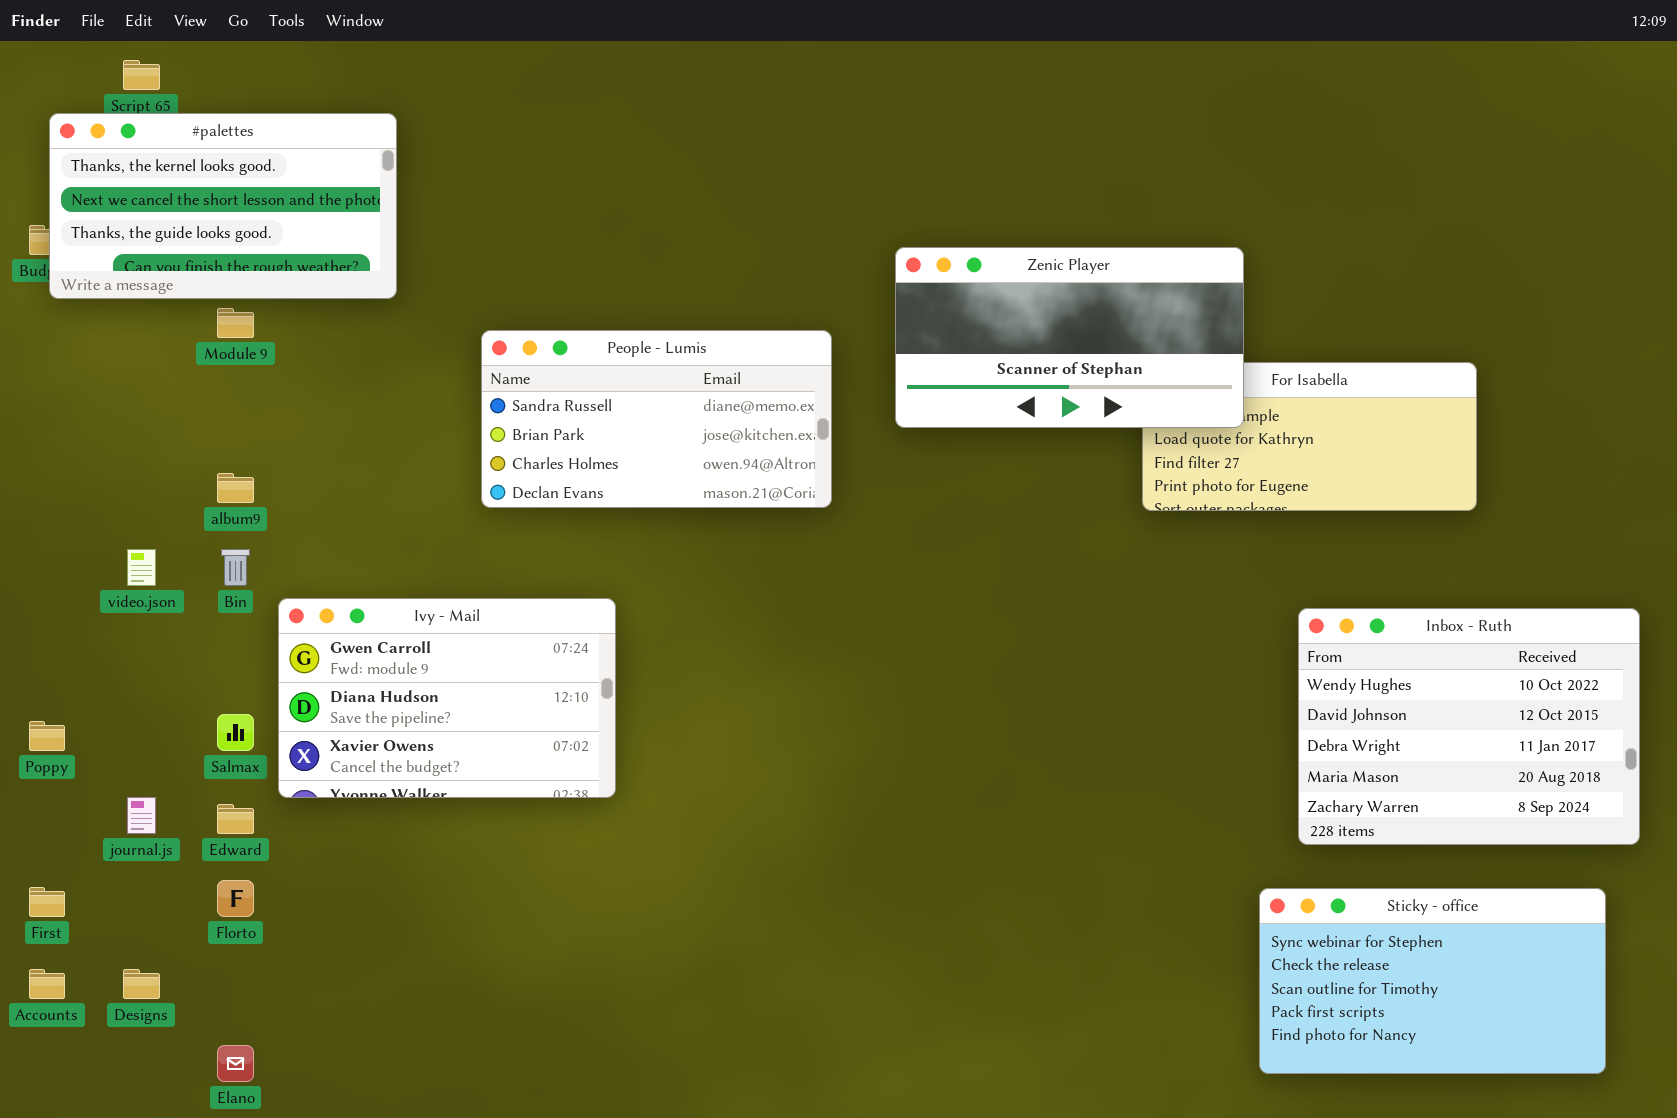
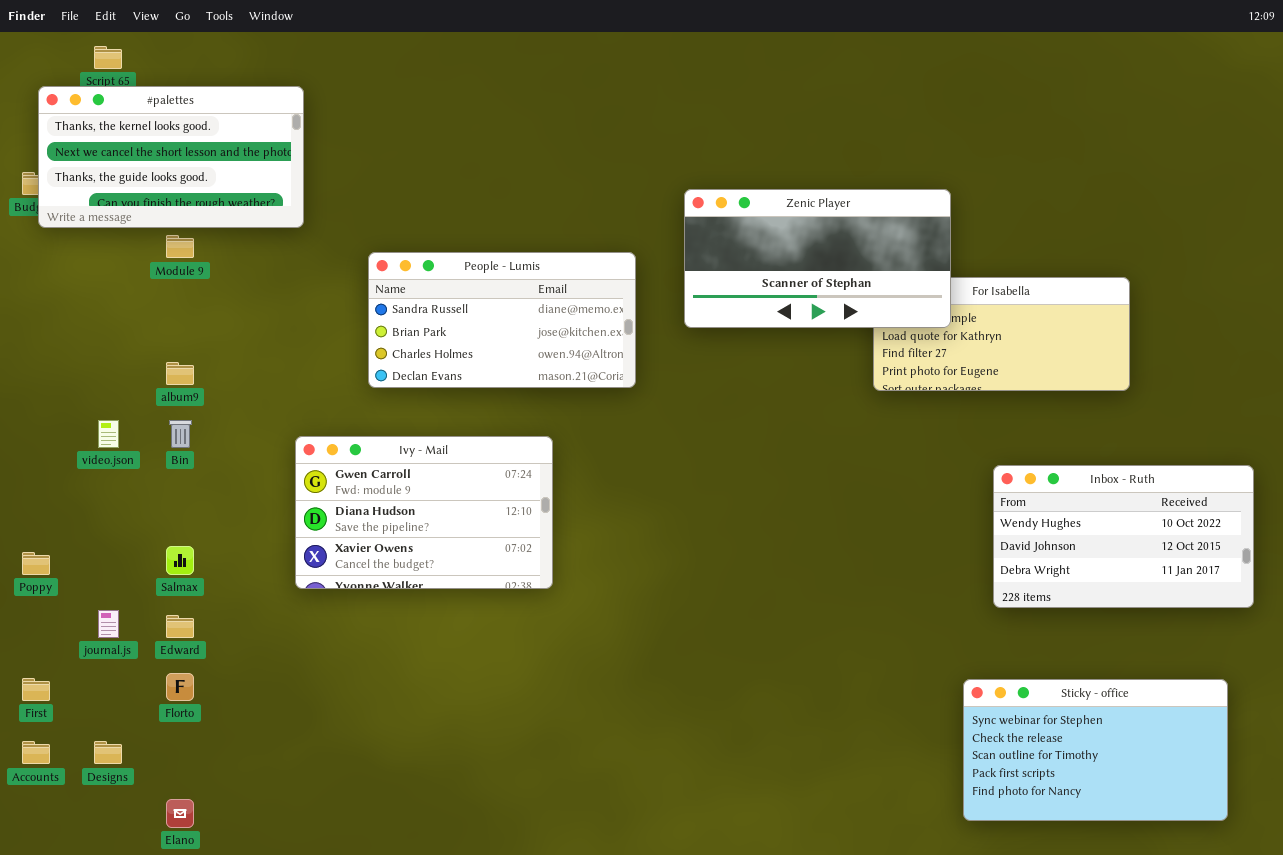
Ivy - Mail: [278,598,616,798] -> [295,436,553,589], moved
Inbox - Ruth: [1298,608,1640,845] -> [993,465,1254,608], resized

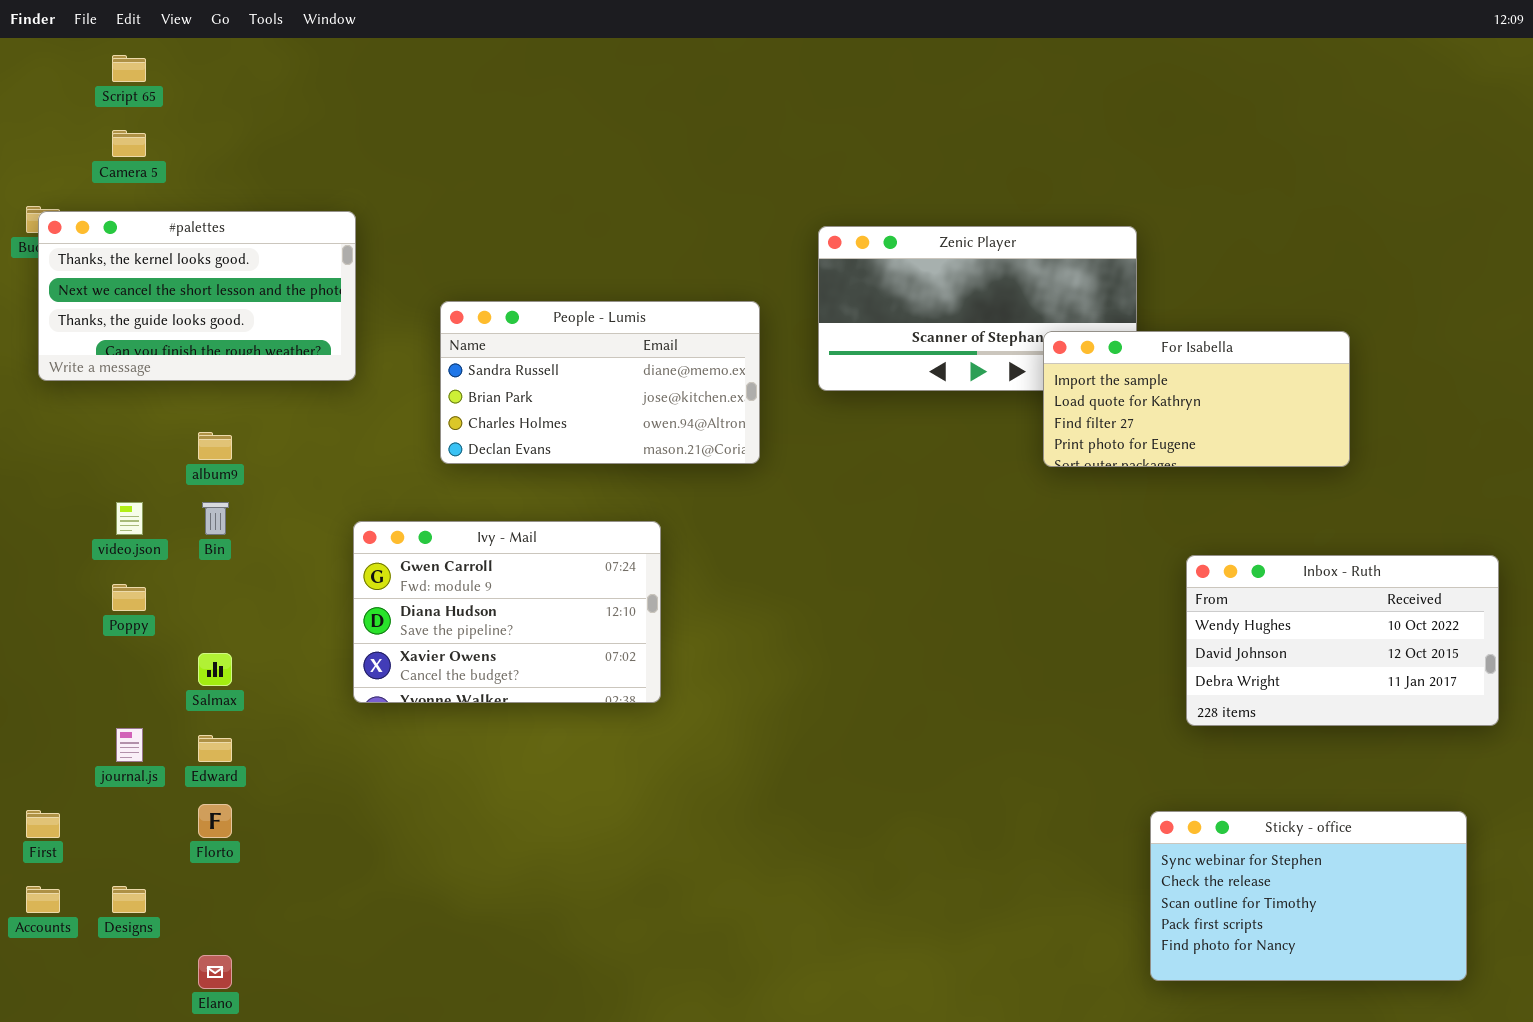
#palettes: [38,86,304,228] -> [38,211,356,381], moved
For Isabella: [873,277,1130,391] -> [1043,331,1350,467], raised
Poppy: [22,552,50,575] -> [112,584,146,611], moved

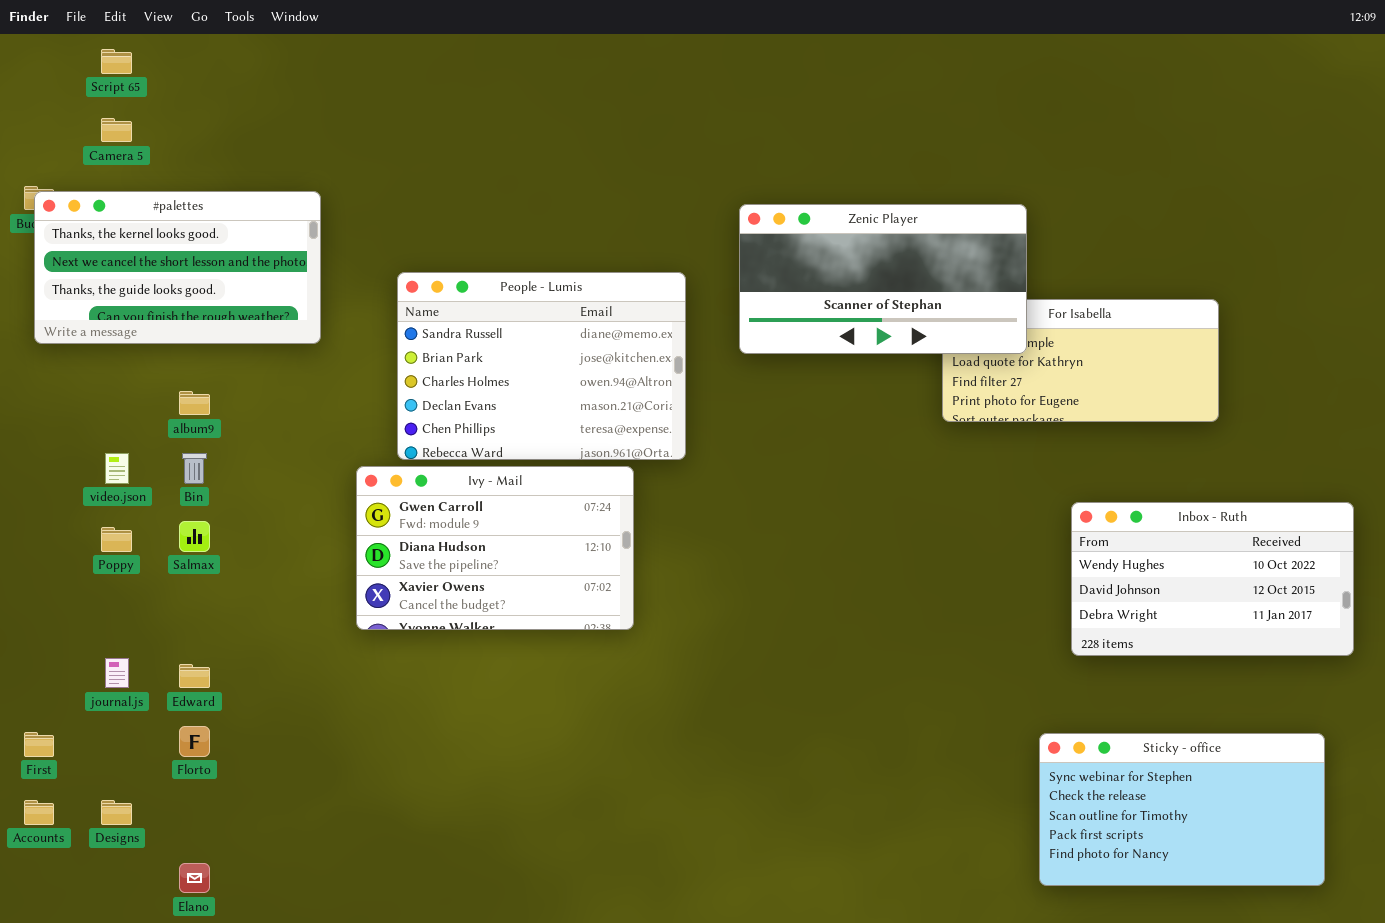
Zenic Player: [818,226,1137,391] -> [739,204,1027,354], raised
People - Lumis: [440,301,760,464] -> [397,272,686,460], resized
Ivy - Mail: [353,521,661,703] -> [356,466,634,630], moved
Salmax: [198,653,232,686] -> [179,521,210,552], moved

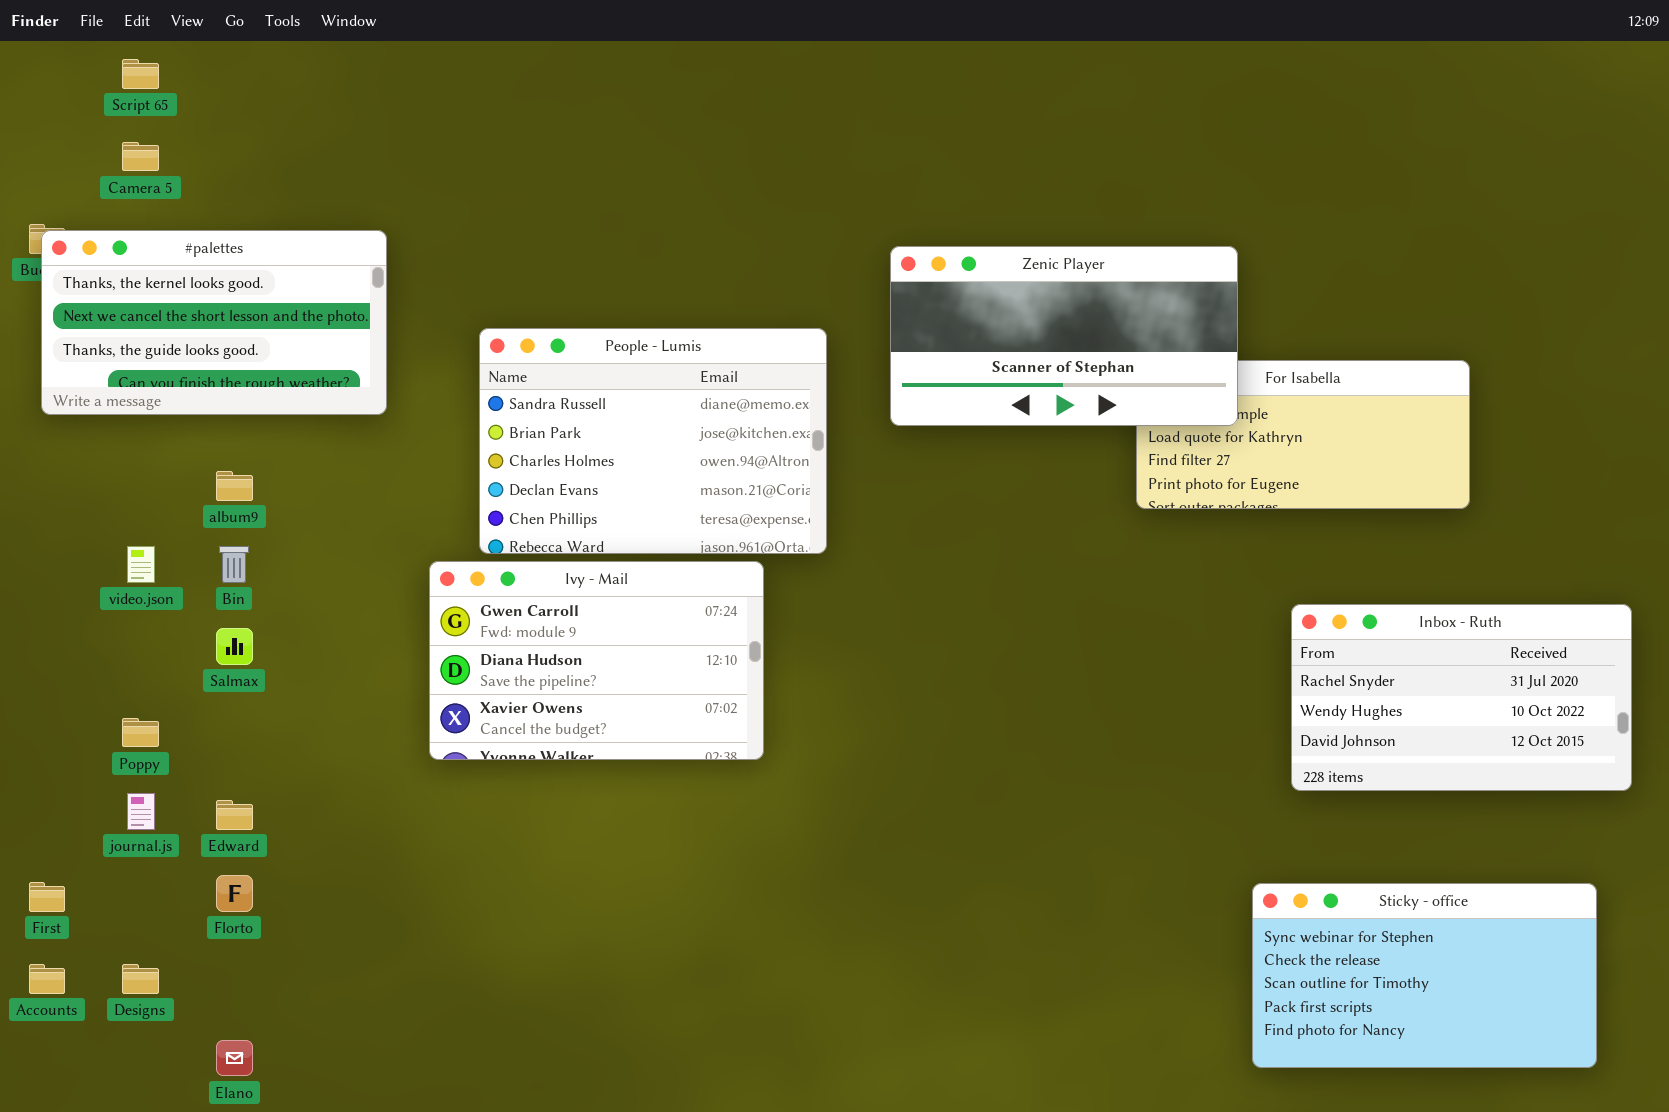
Inbox - Ruth: [1071,502,1354,656] -> [1291,604,1632,791], scrolled up 1 row
Poppy: [101,527,132,552] -> [122,718,159,747], moved

